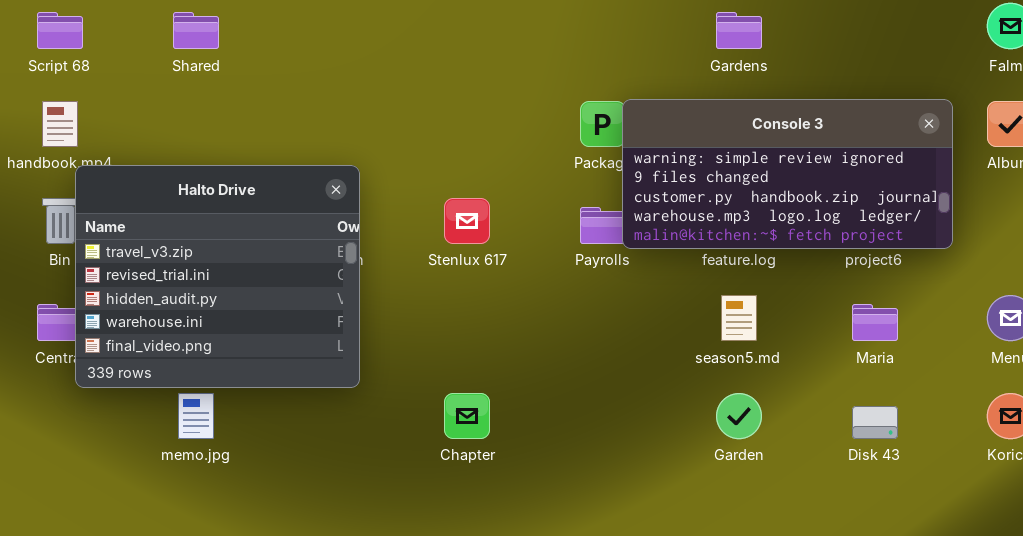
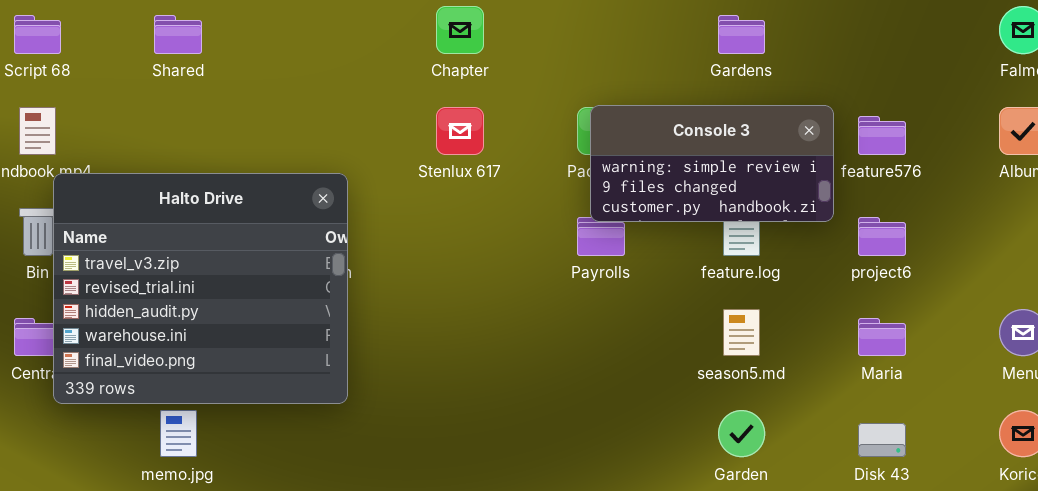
Console 3: [622,99,953,249] -> [590,105,834,222], moved, resized
Stenlux 617: [444,198,490,244] -> [436,107,484,155], moved
Chapter: [444,393,490,439] -> [436,6,484,54], moved

